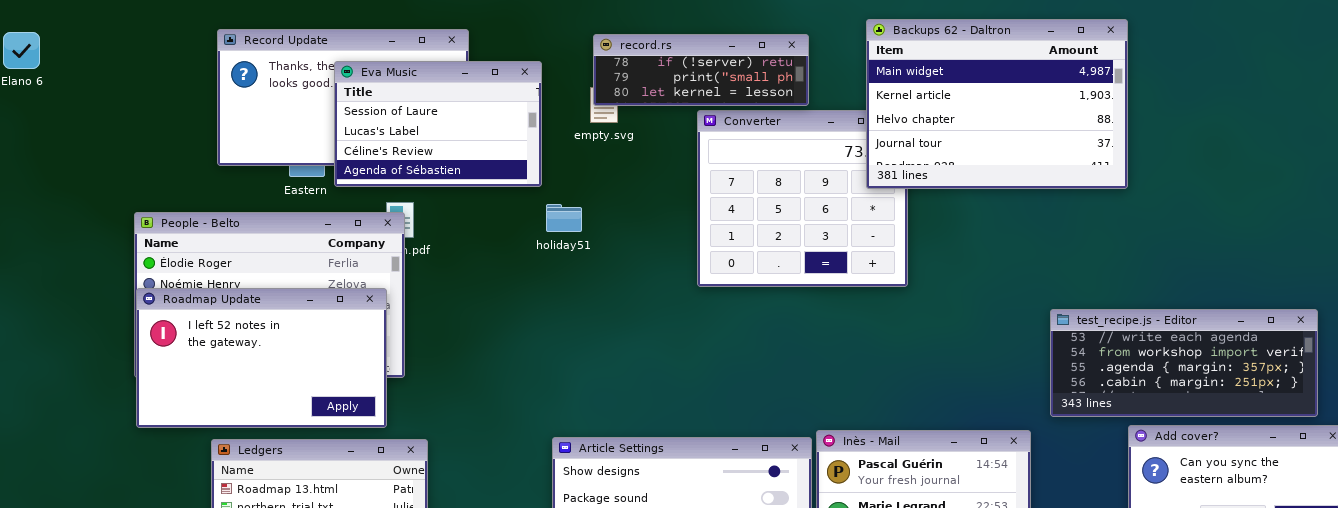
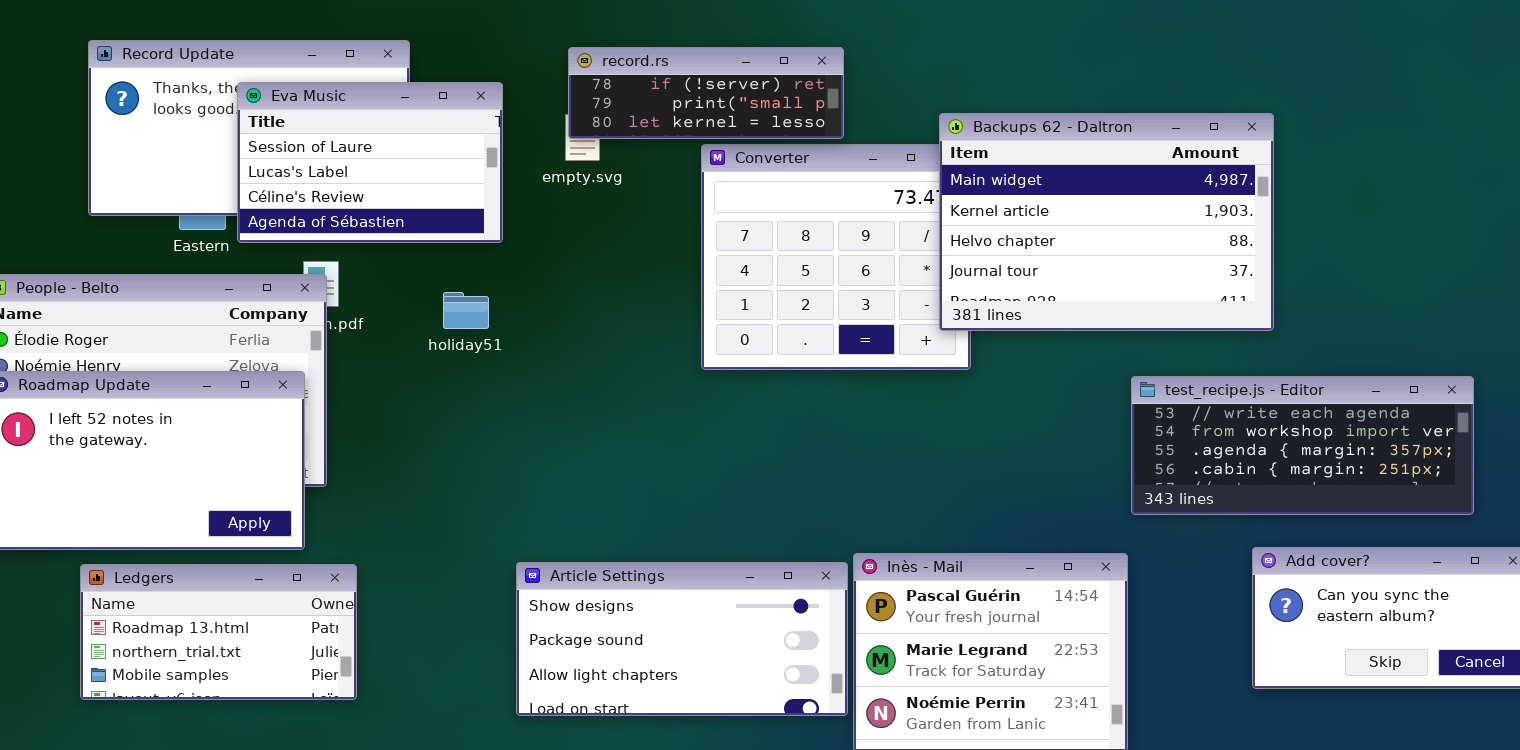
Backups 62 - Daltron: [866,19,1128,189] -> [939,113,1274,331], moved
holiday51: [546,204,582,232] -> [443,292,489,329], moved
test_recipe.js - Editor: [1050,309,1318,417] -> [1131,376,1474,515], moved

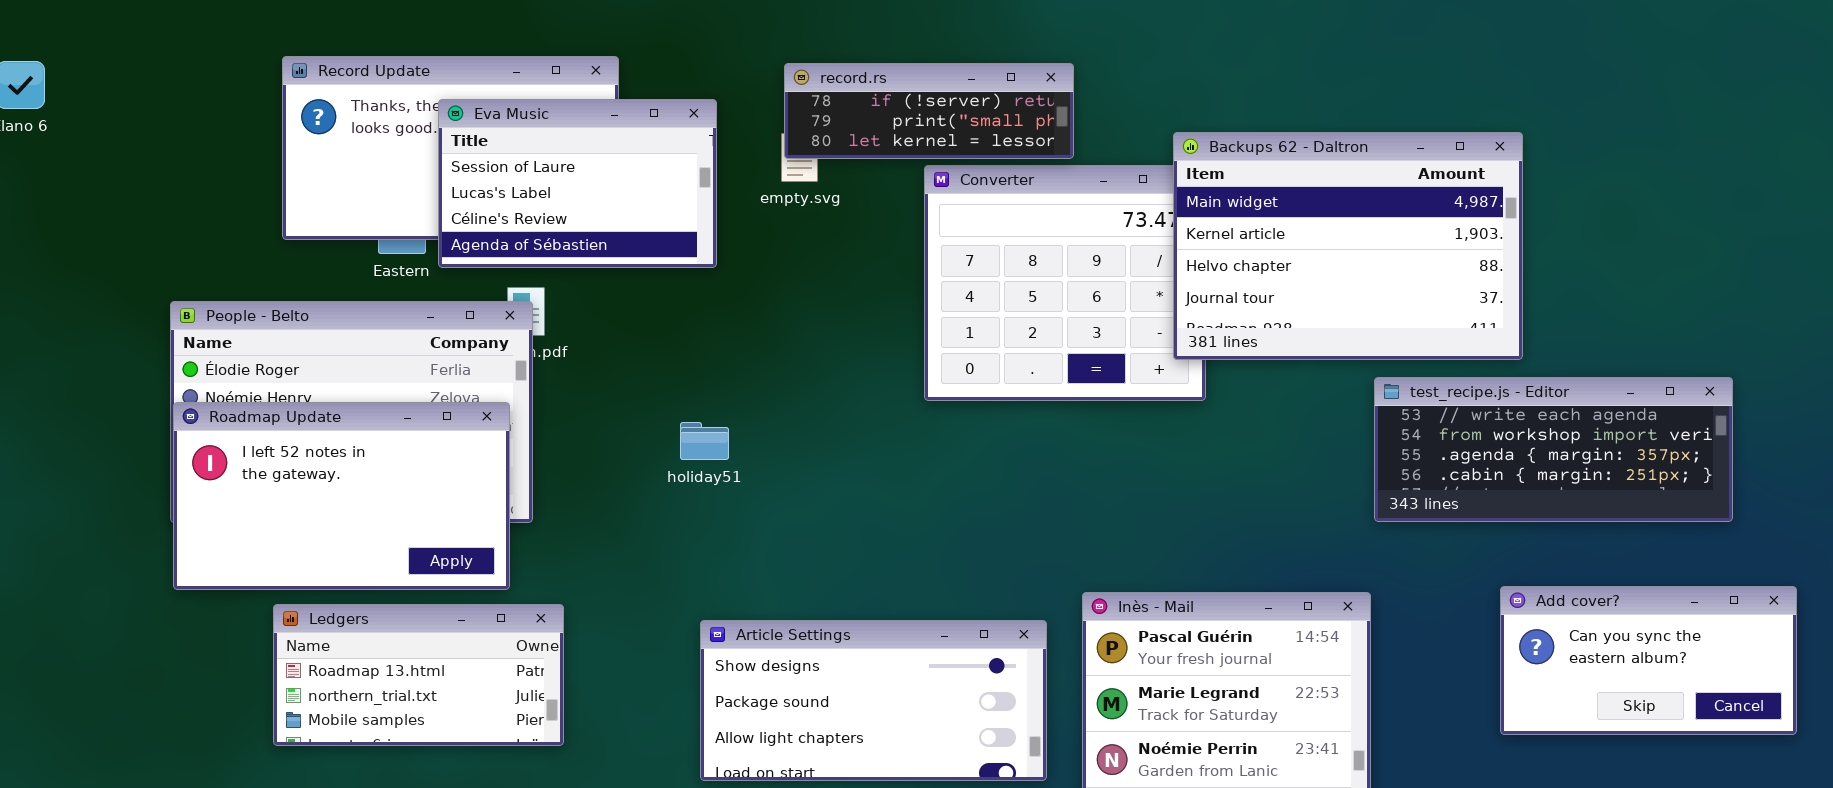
holiday51: [443,292,489,329] -> [680,422,729,460], moved
test_recipe.js - Editor: [1131,376,1474,515] -> [1374,377,1733,522], moved
Article Settings: [516,562,848,716] -> [700,620,1047,781], moved

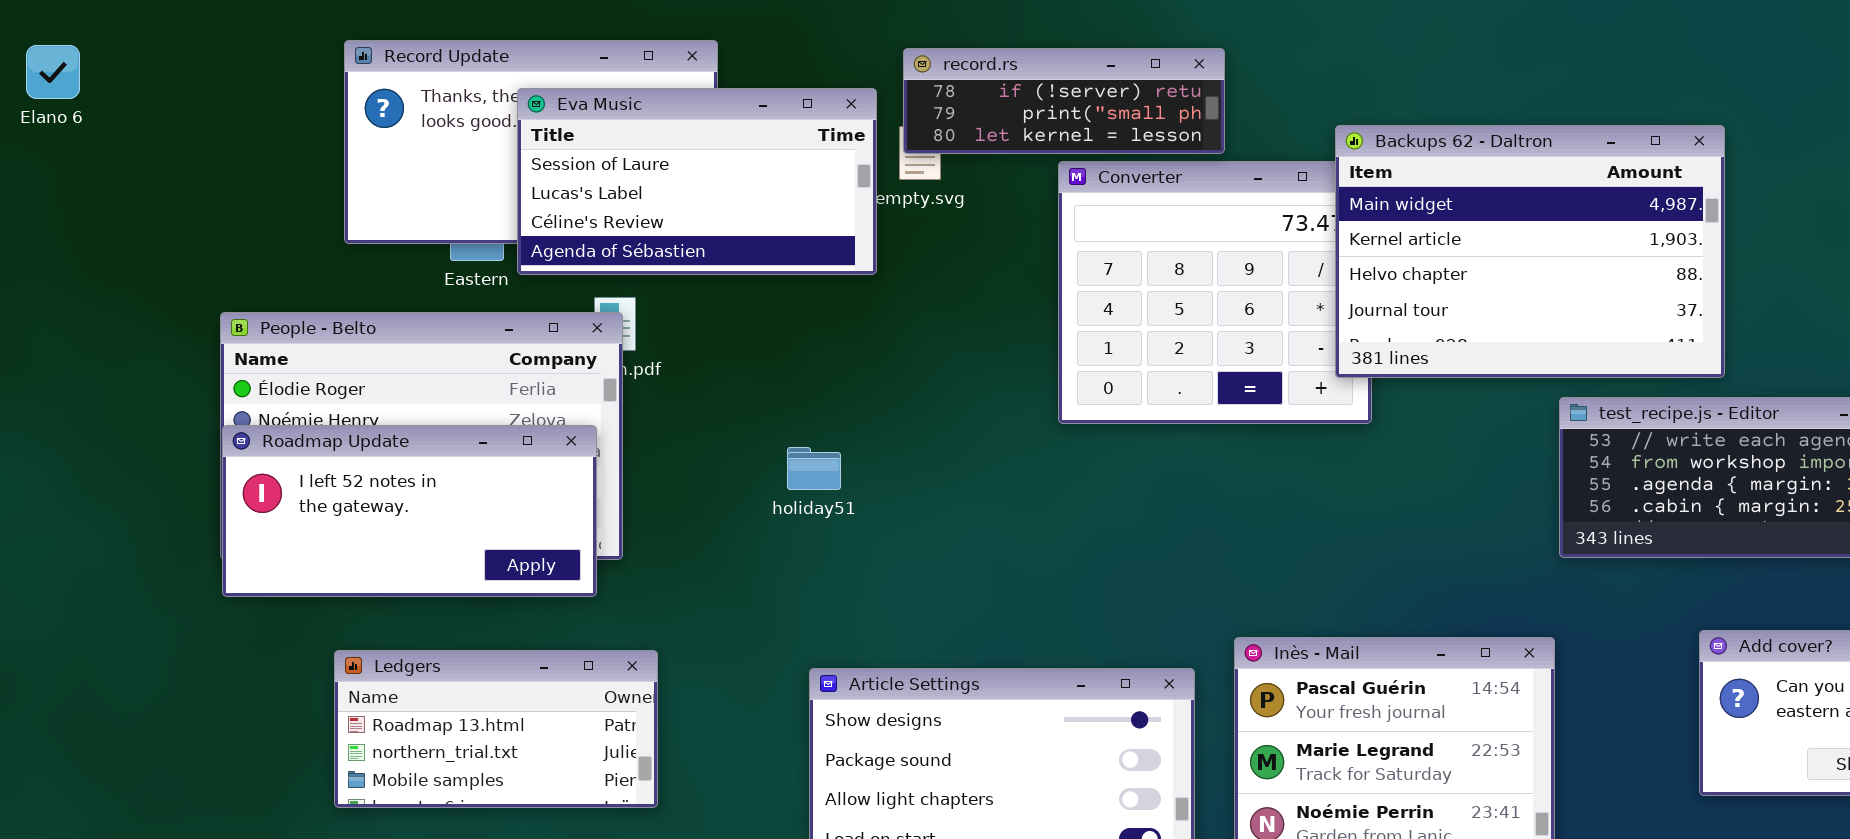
Eva Music: [438,99,717,268] -> [517,88,877,275], resized
Roadmap Update: [173,402,510,590] -> [222,425,597,597], resized

